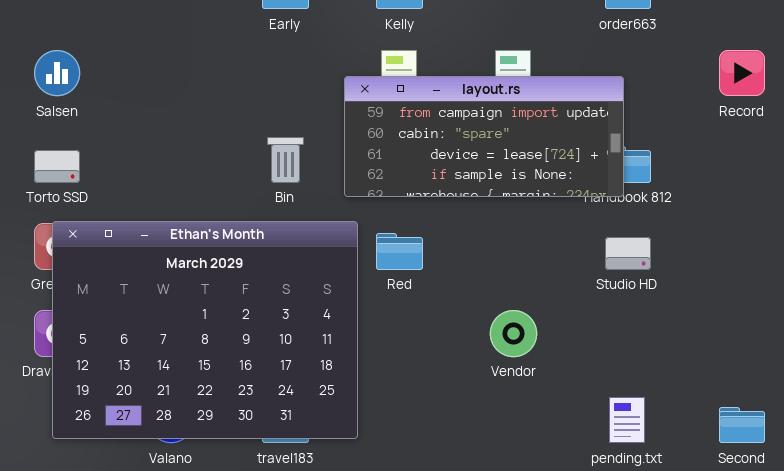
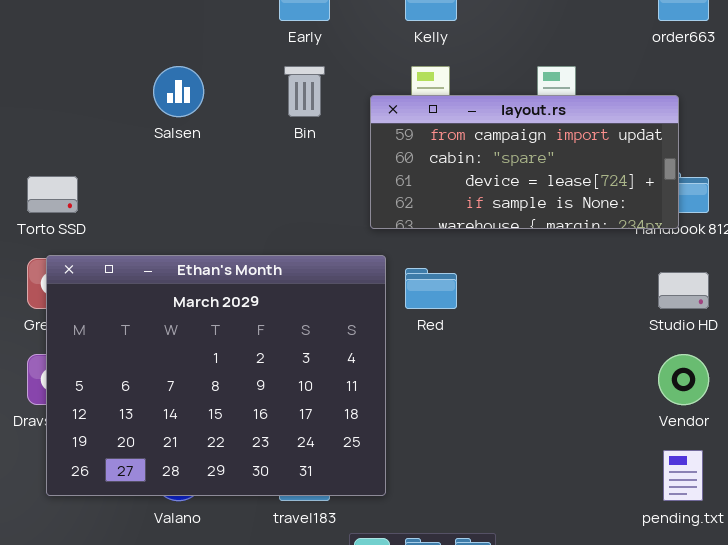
Salsen: [34,50,80,96] -> [153,66,204,117], moved
Bin: [267,137,304,183] -> [284,66,325,117], moved
Vendor: [490,310,537,357] -> [658,354,709,405], moved

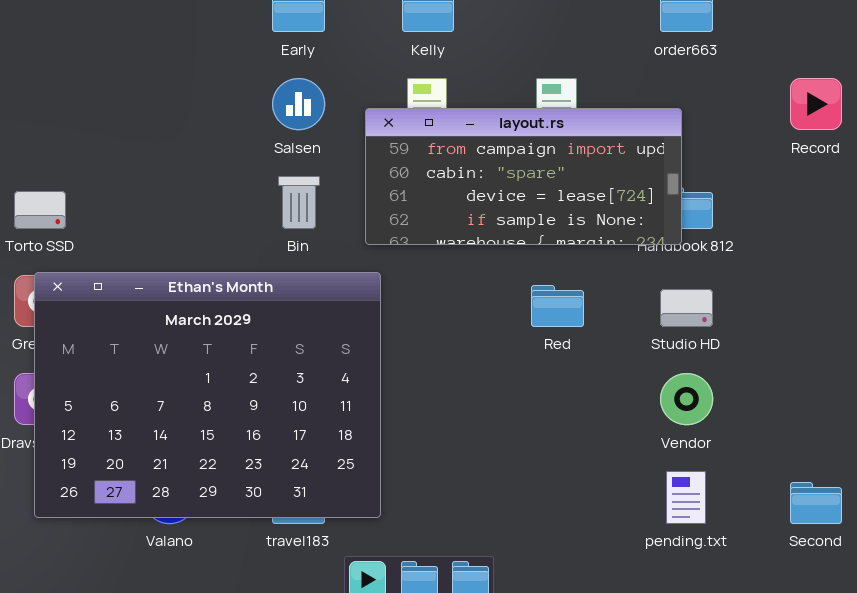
Salsen: [153,66,204,117] -> [272,78,325,130], moved
Bin: [284,66,325,117] -> [278,176,320,229], moved
Red: [405,268,457,309] -> [531,285,584,327], moved

